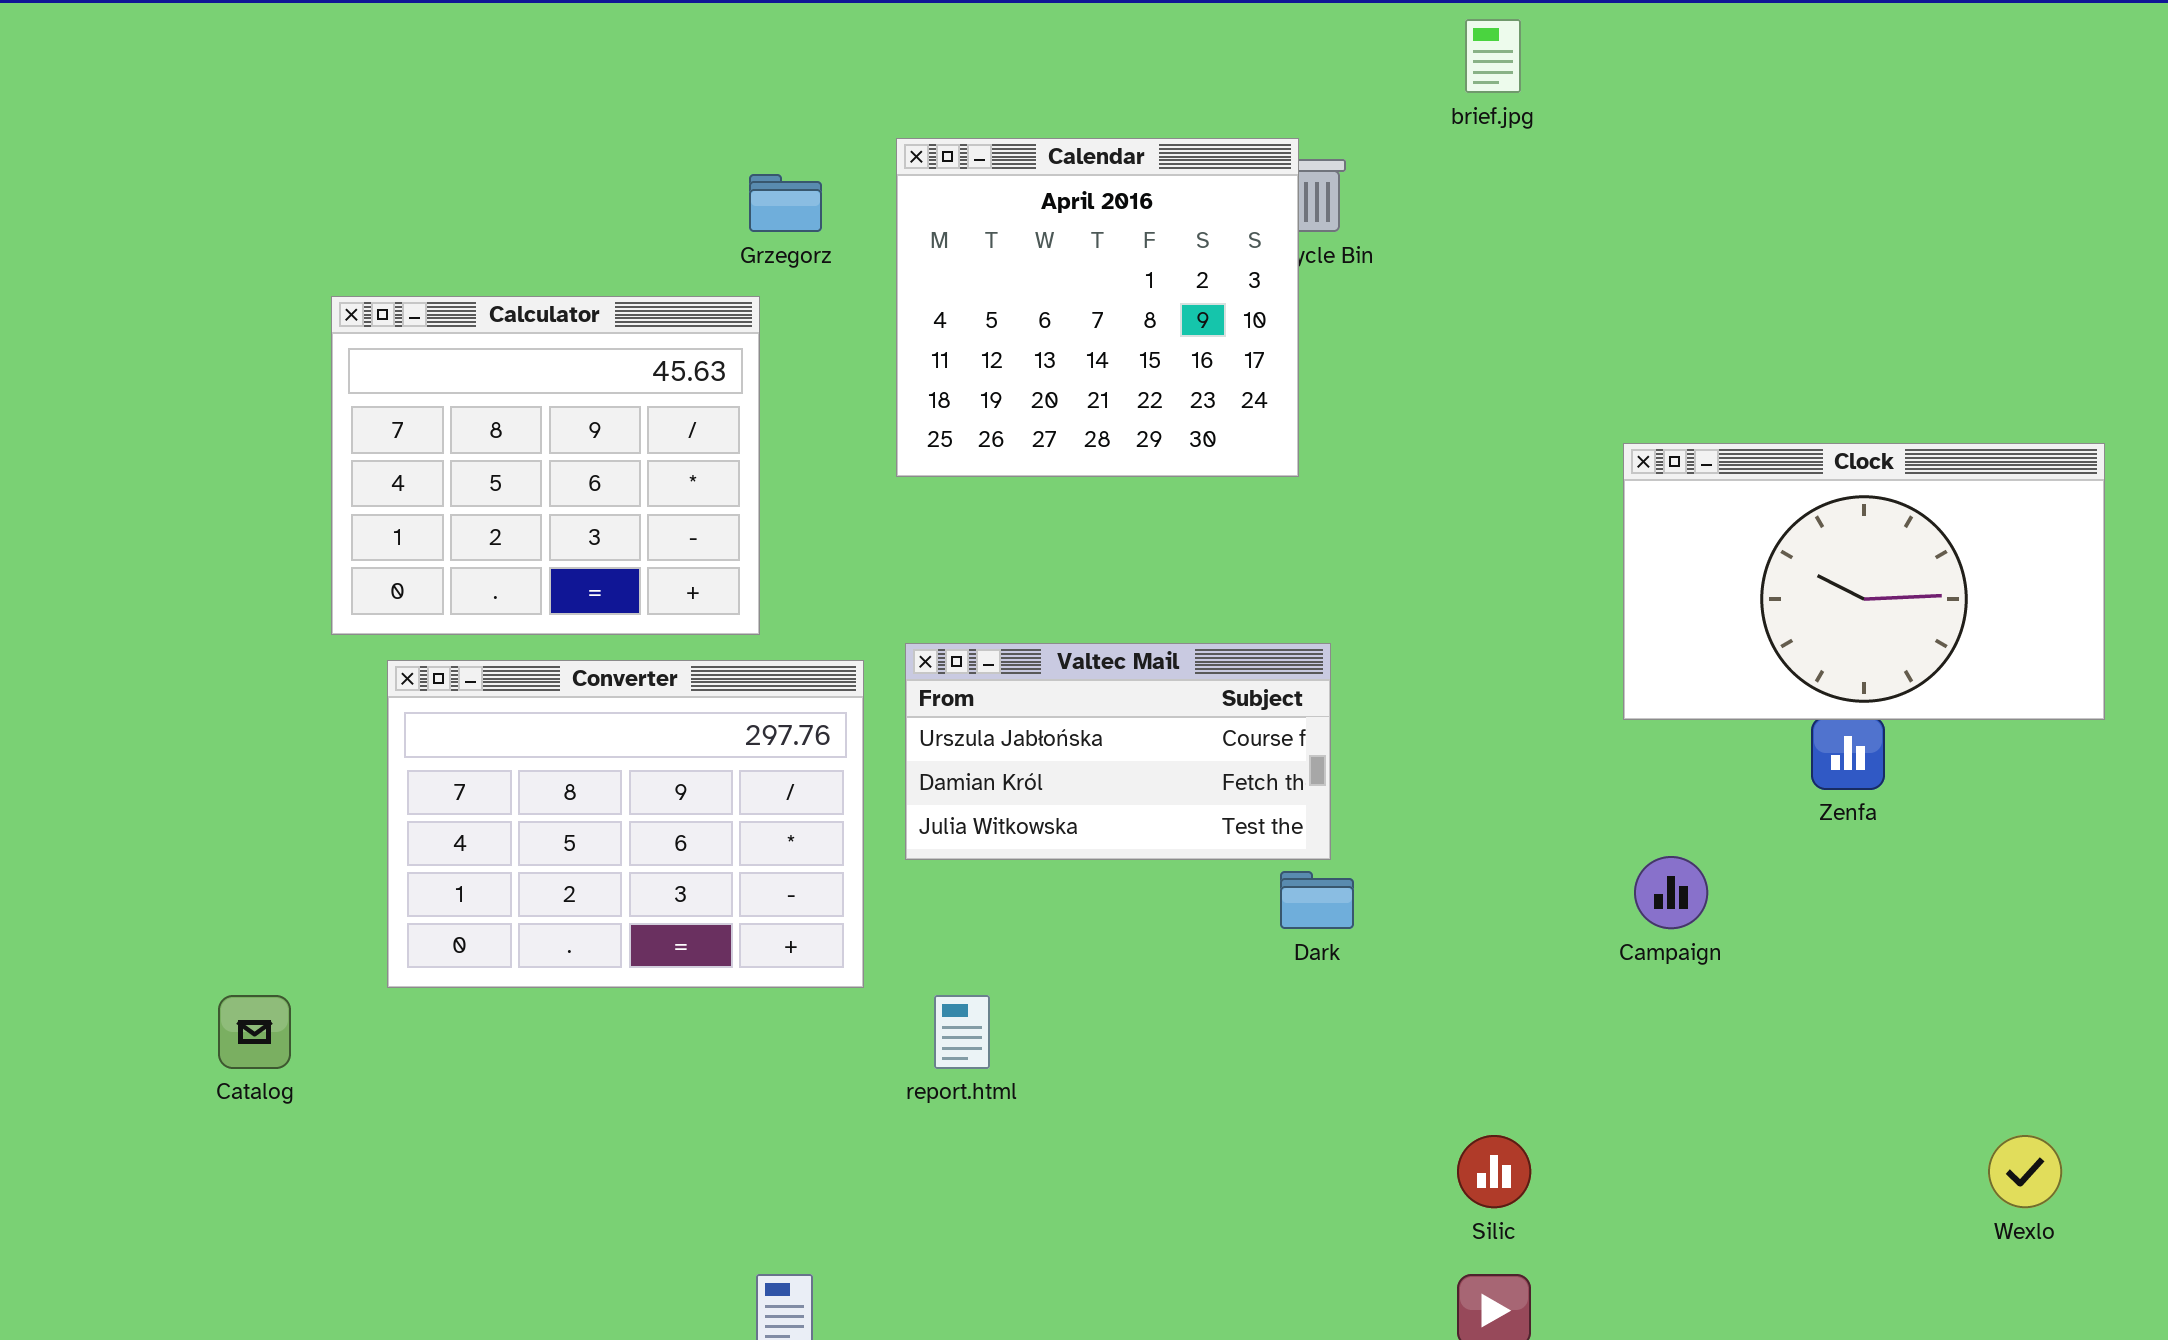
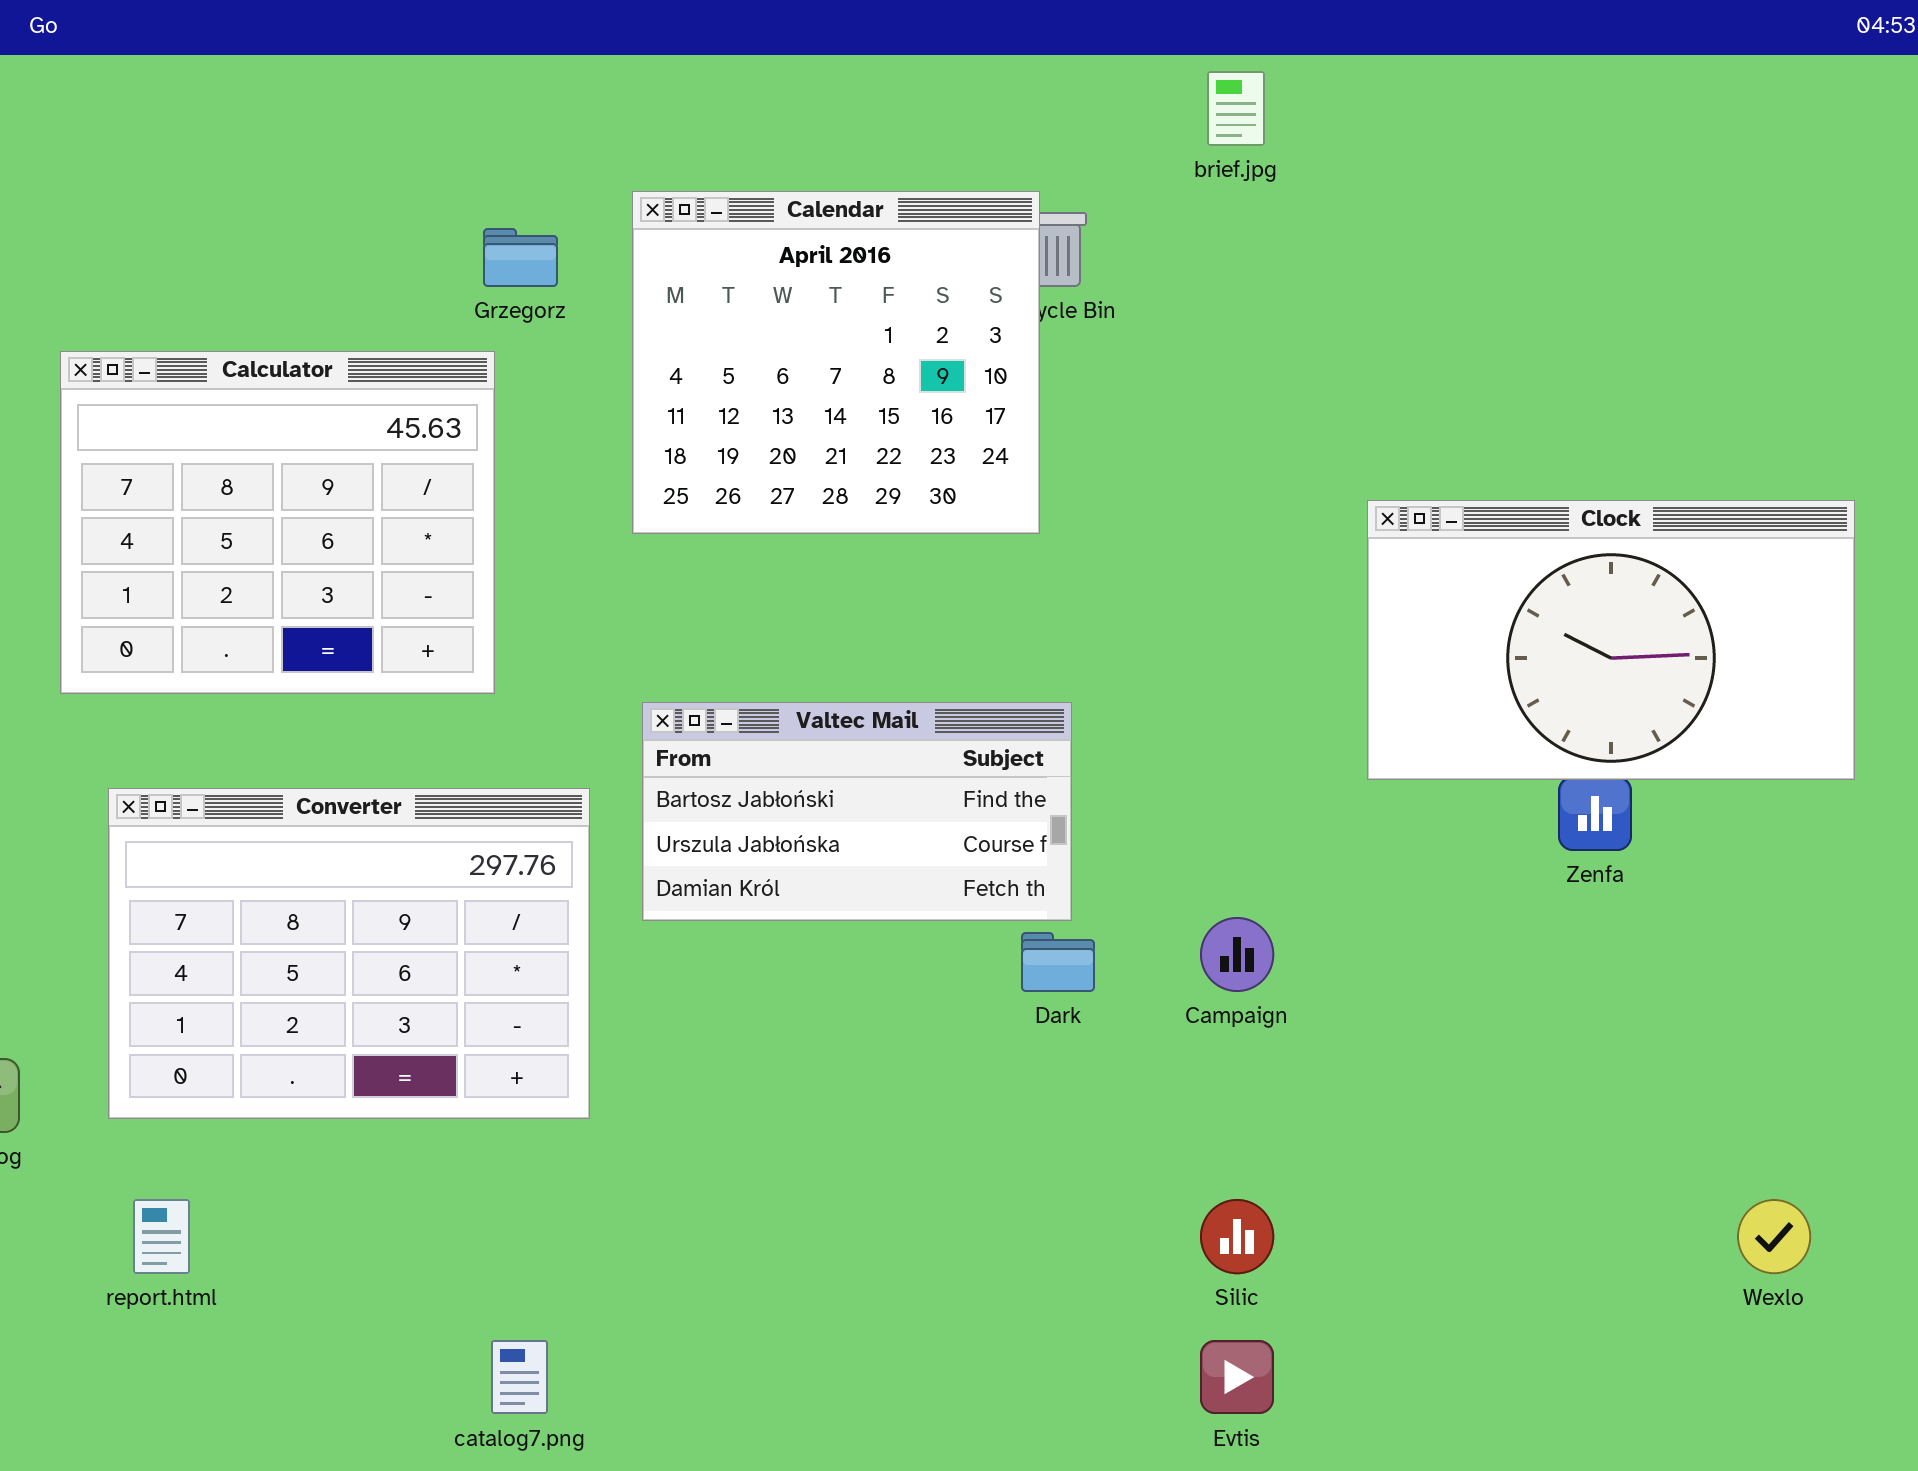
Valtec Mail: [905,643,1331,860] -> [642,702,1072,921], scrolled up 1 row
Converter: [387,660,864,988] -> [108,788,590,1119], moved
Campaign: [1634,856,1708,929] -> [1200,917,1274,992], moved
report.html: [934,995,990,1069] -> [133,1199,190,1274], moved

